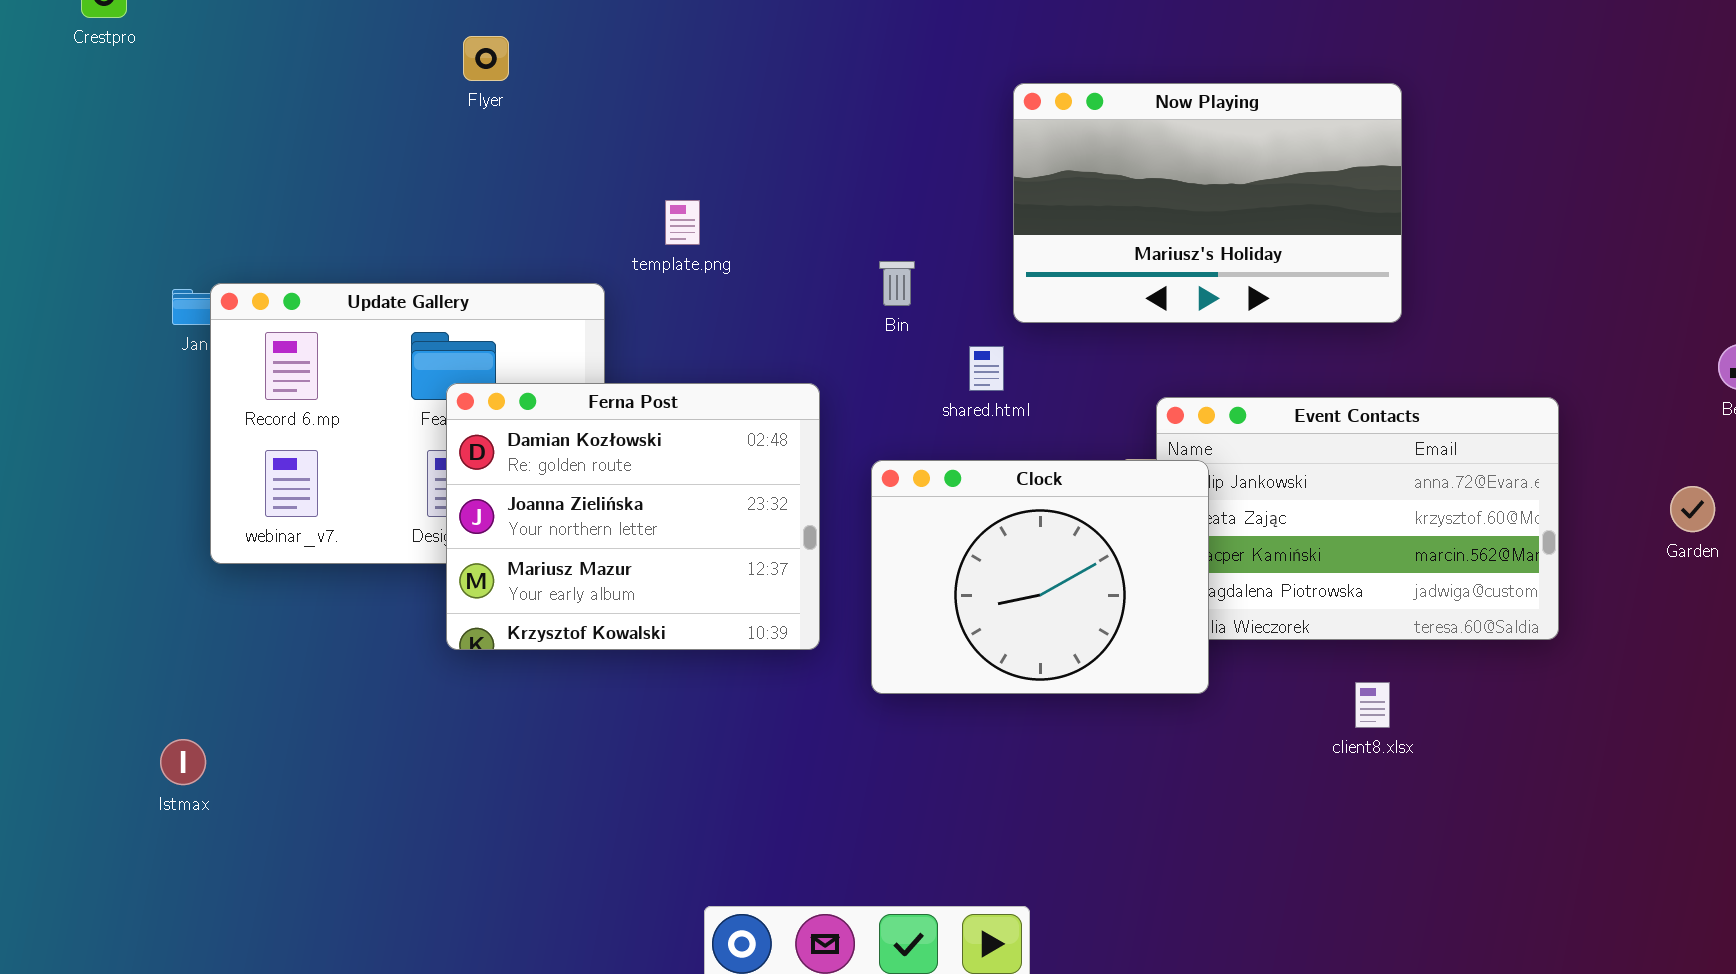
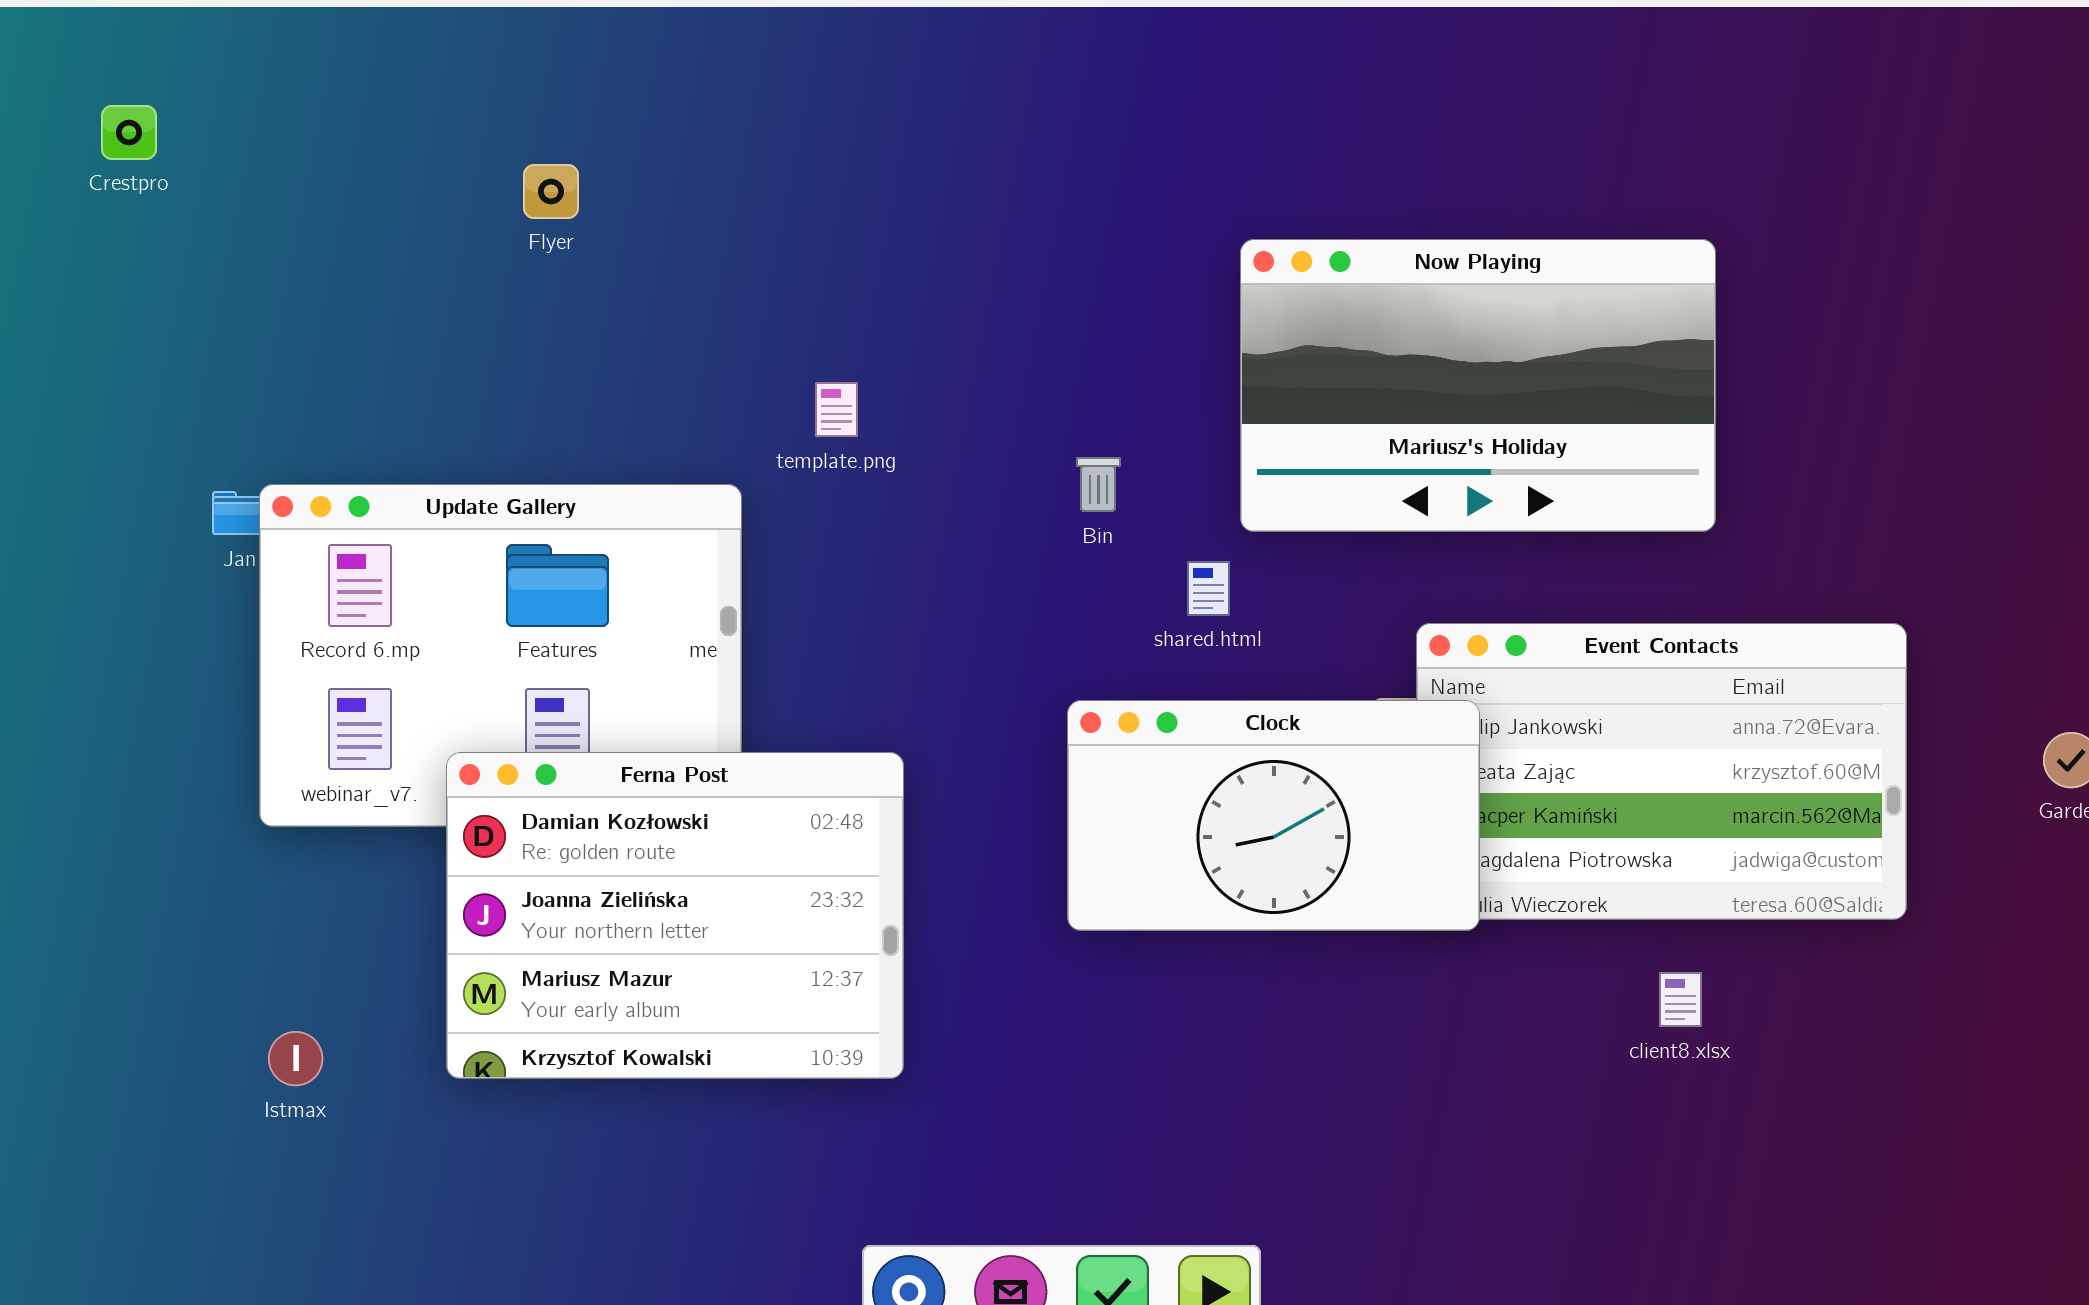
Flyer: [463,36,509,81] -> [523,164,579,219], moved
Ferna Post: [446,383,820,650] -> [446,752,904,1079], moved
Clock: [871,460,1209,694] -> [1067,700,1480,931], resized
Istmax: [160,739,206,785] -> [268,1031,323,1086], moved

